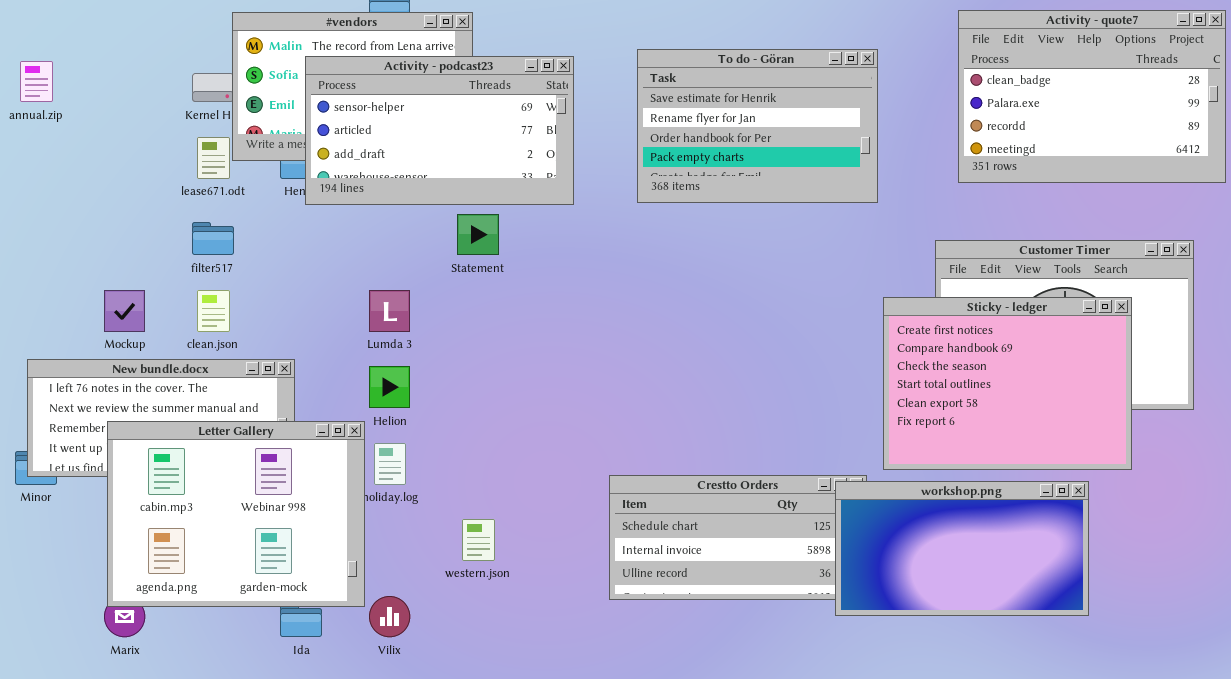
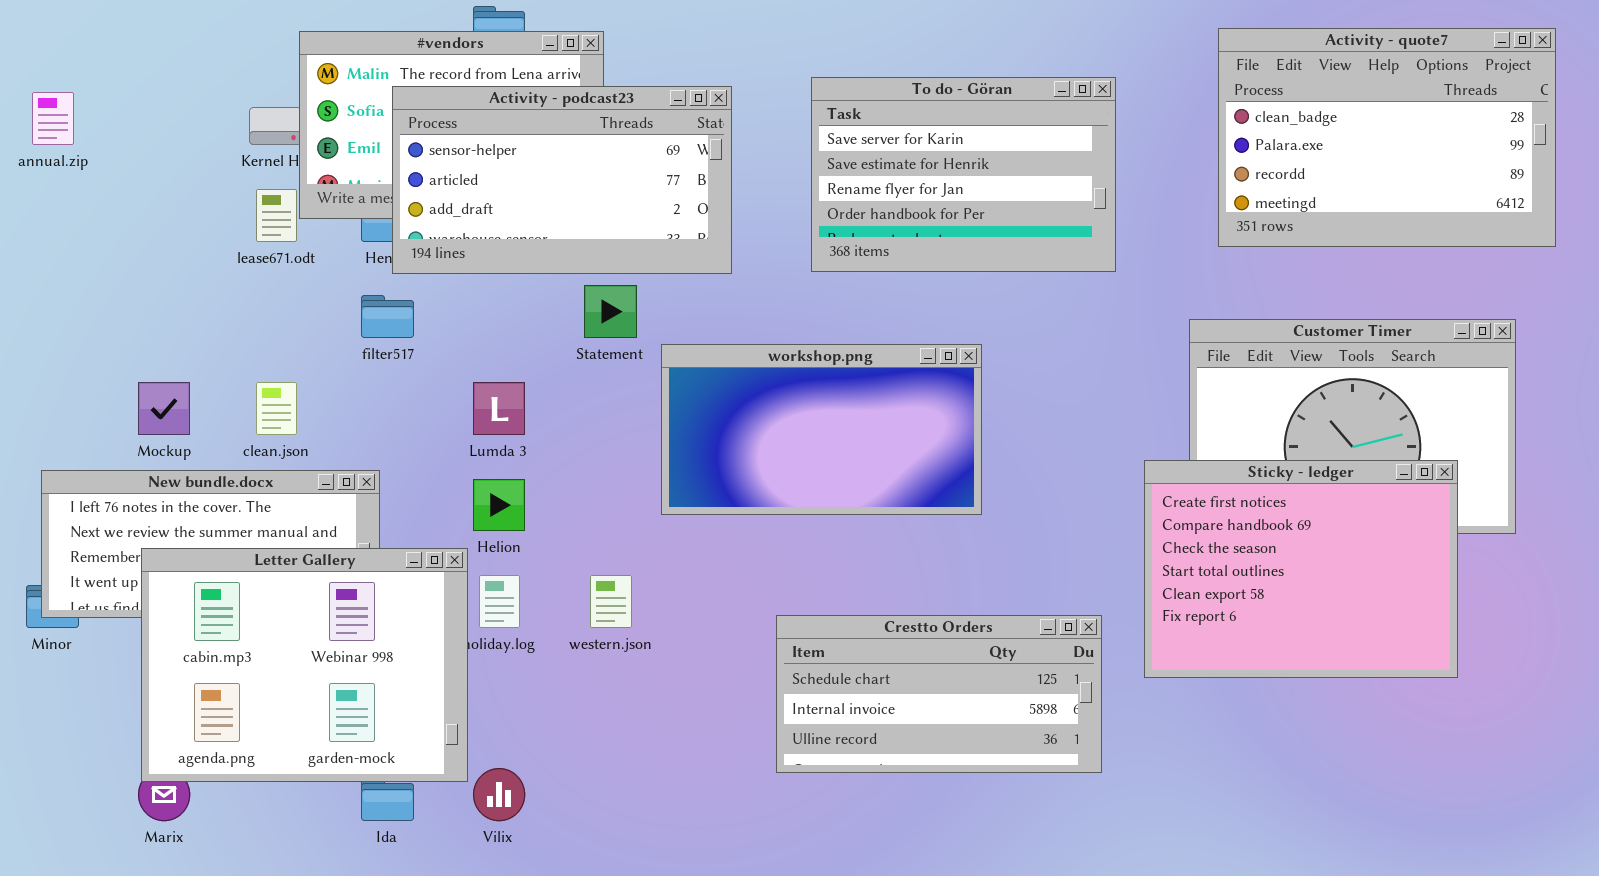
To do - Göran: [637,49,878,203] -> [811,77,1116,272], scrolled up 1 row
filter517: [192,222,234,255] -> [361,295,414,338], moved
Sticky - ledger: [883,297,1132,470] -> [1144,460,1458,678], moved
workshop.png: [835,481,1089,616] -> [661,344,982,515], moved
western.json: [462,519,495,561] -> [590,575,632,628], moved

